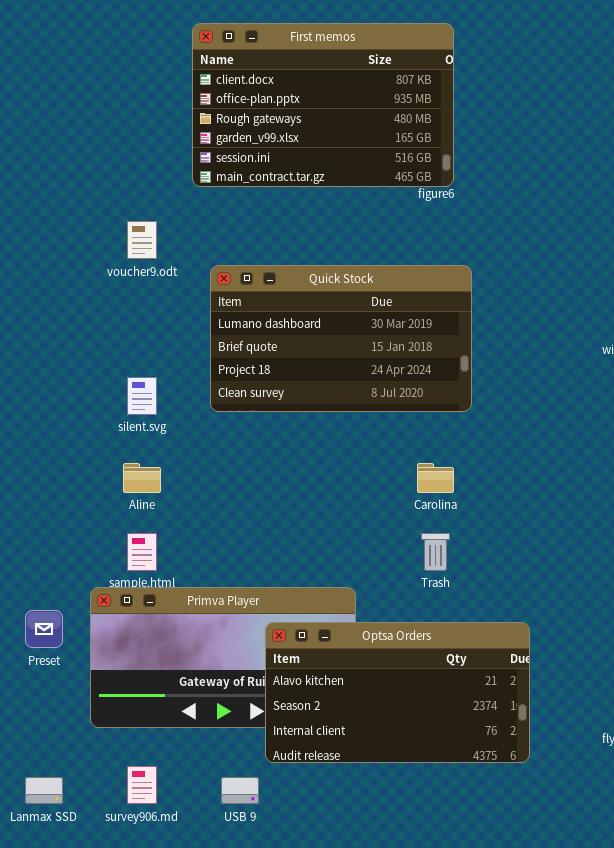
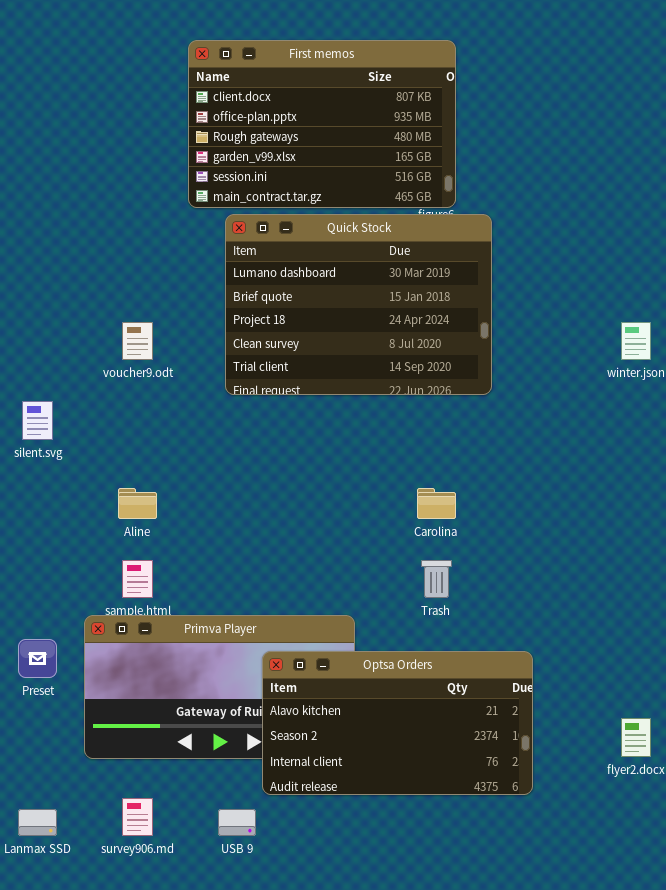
voucher9.odt: [127,221,157,259] -> [122,322,153,360], moved
Quick Stock: [210,265,472,412] -> [225,214,492,395], moved, resized
silent.svg: [127,377,157,415] -> [22,401,53,440], moved

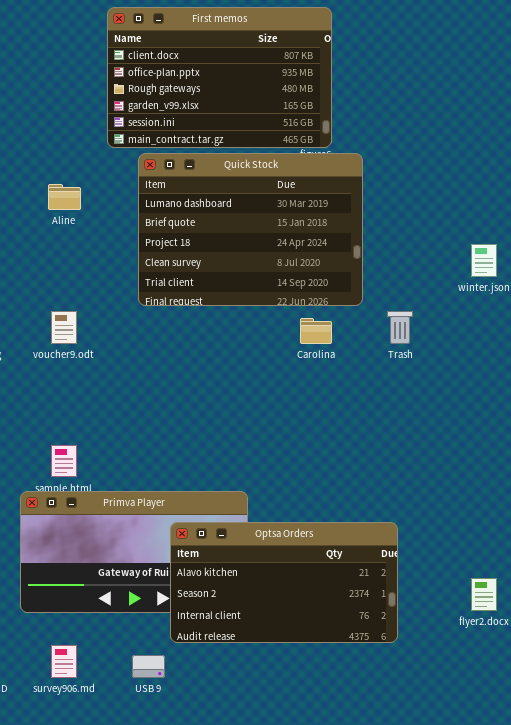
voucher9.odt: [122,322,153,360] -> [51,311,77,344], moved
Aline: [118,488,157,519] -> [48,184,81,210], moved
Carolina: [417,488,456,519] -> [300,318,332,344], moved
Trash: [421,560,452,598] -> [387,311,413,344], moved

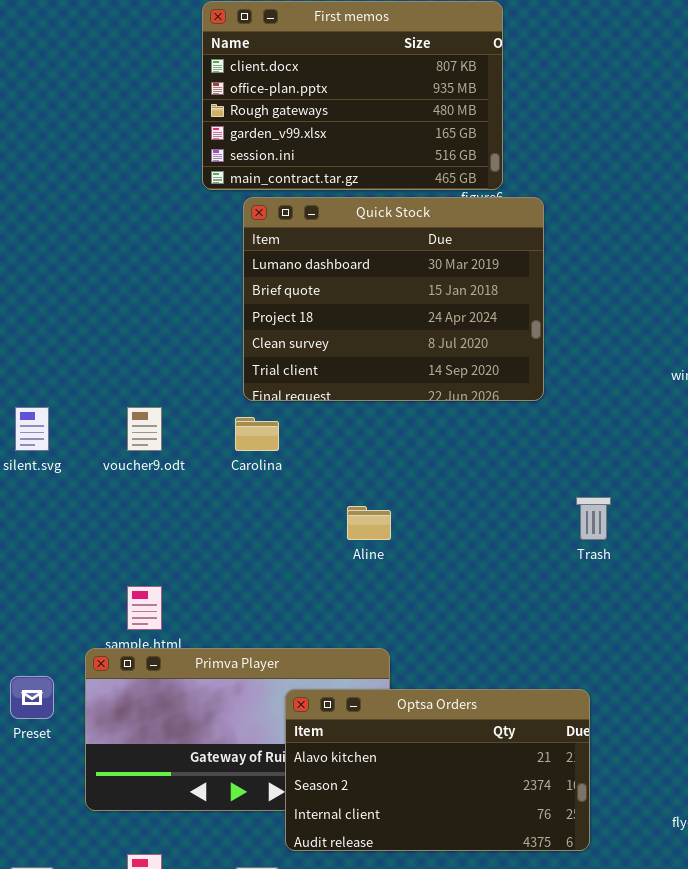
Aline: [48,184,81,210] -> [347,506,391,540], moved
Trash: [387,311,413,344] -> [576,497,611,540], moved
Carolina: [300,318,332,344] -> [235,417,279,451], moved

